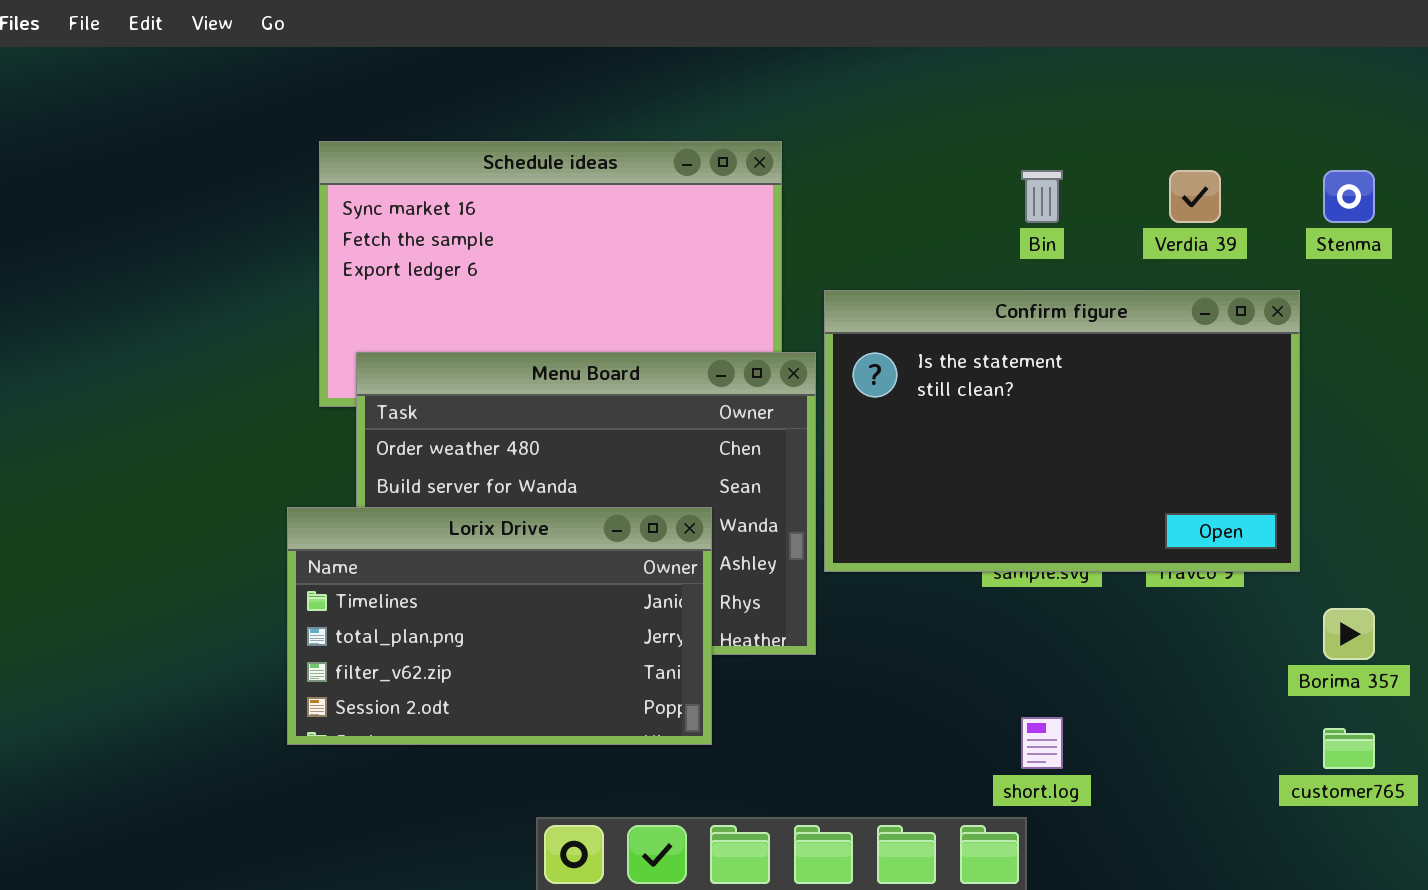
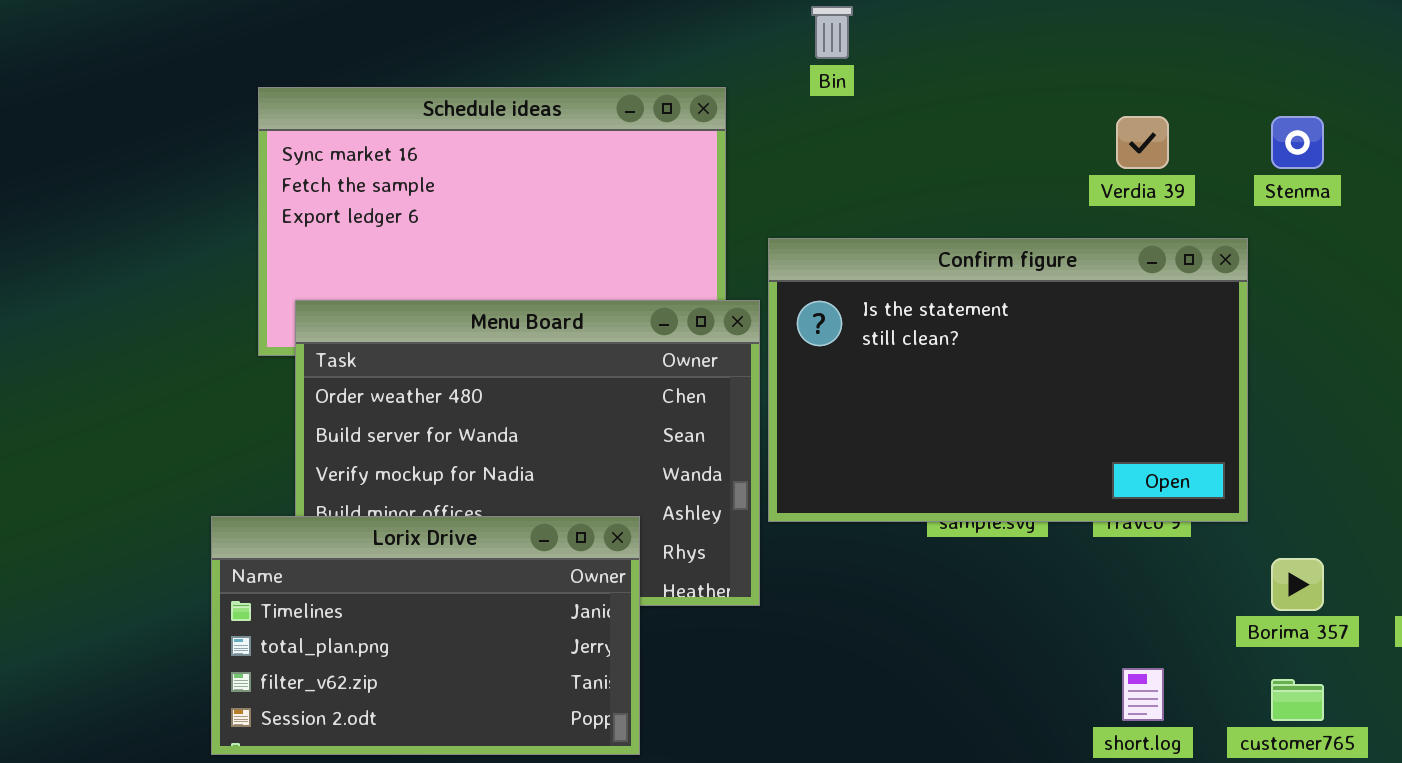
Bin: [1021,170,1063,223] -> [811,6,853,59], moved
Lorix Drive: [287,507,712,745] -> [211,516,640,755], moved
short.log: [1021,717,1063,769] -> [1122,668,1164,721], moved

